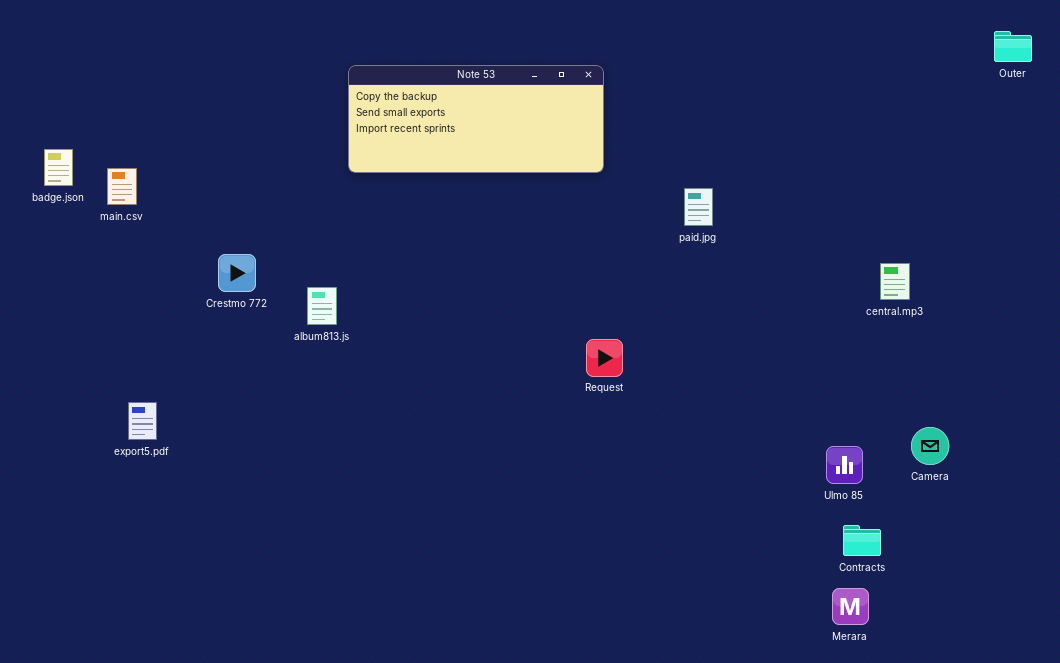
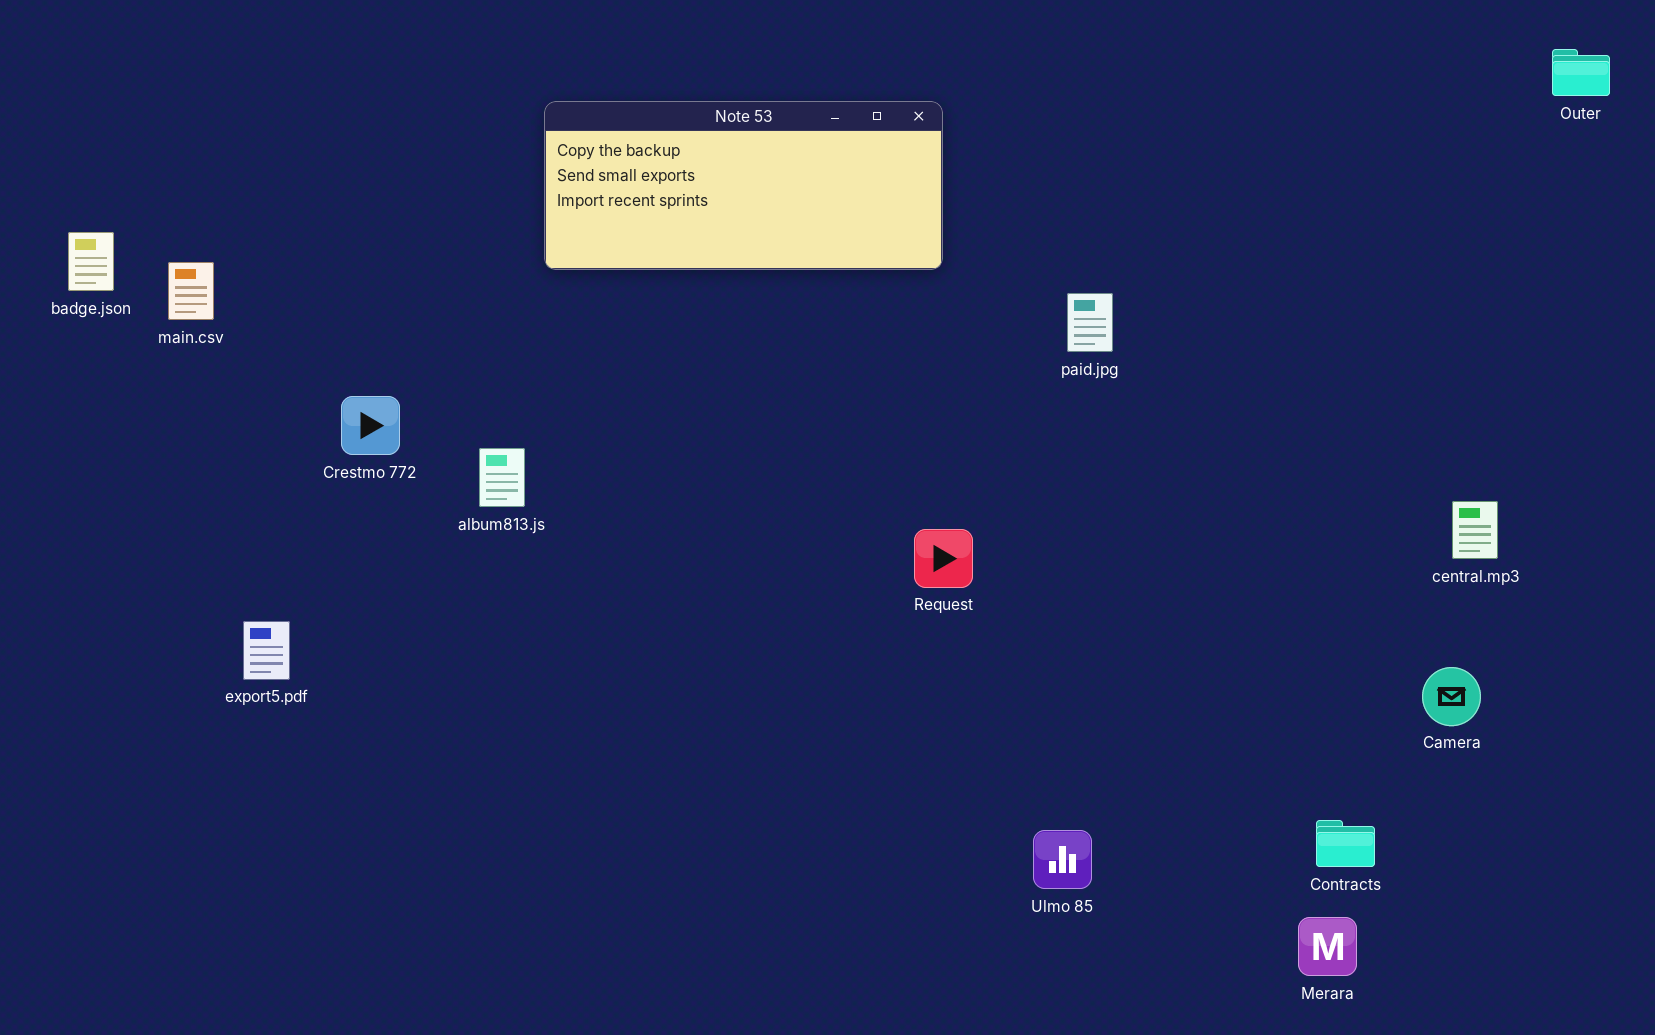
central.mp3: [880,263,910,300] -> [1452,501,1498,559], moved
export5.pdf: [128,402,157,440] -> [243,621,290,680], moved
Ulmo 85: [826,446,863,484] -> [1033,830,1092,889], moved

